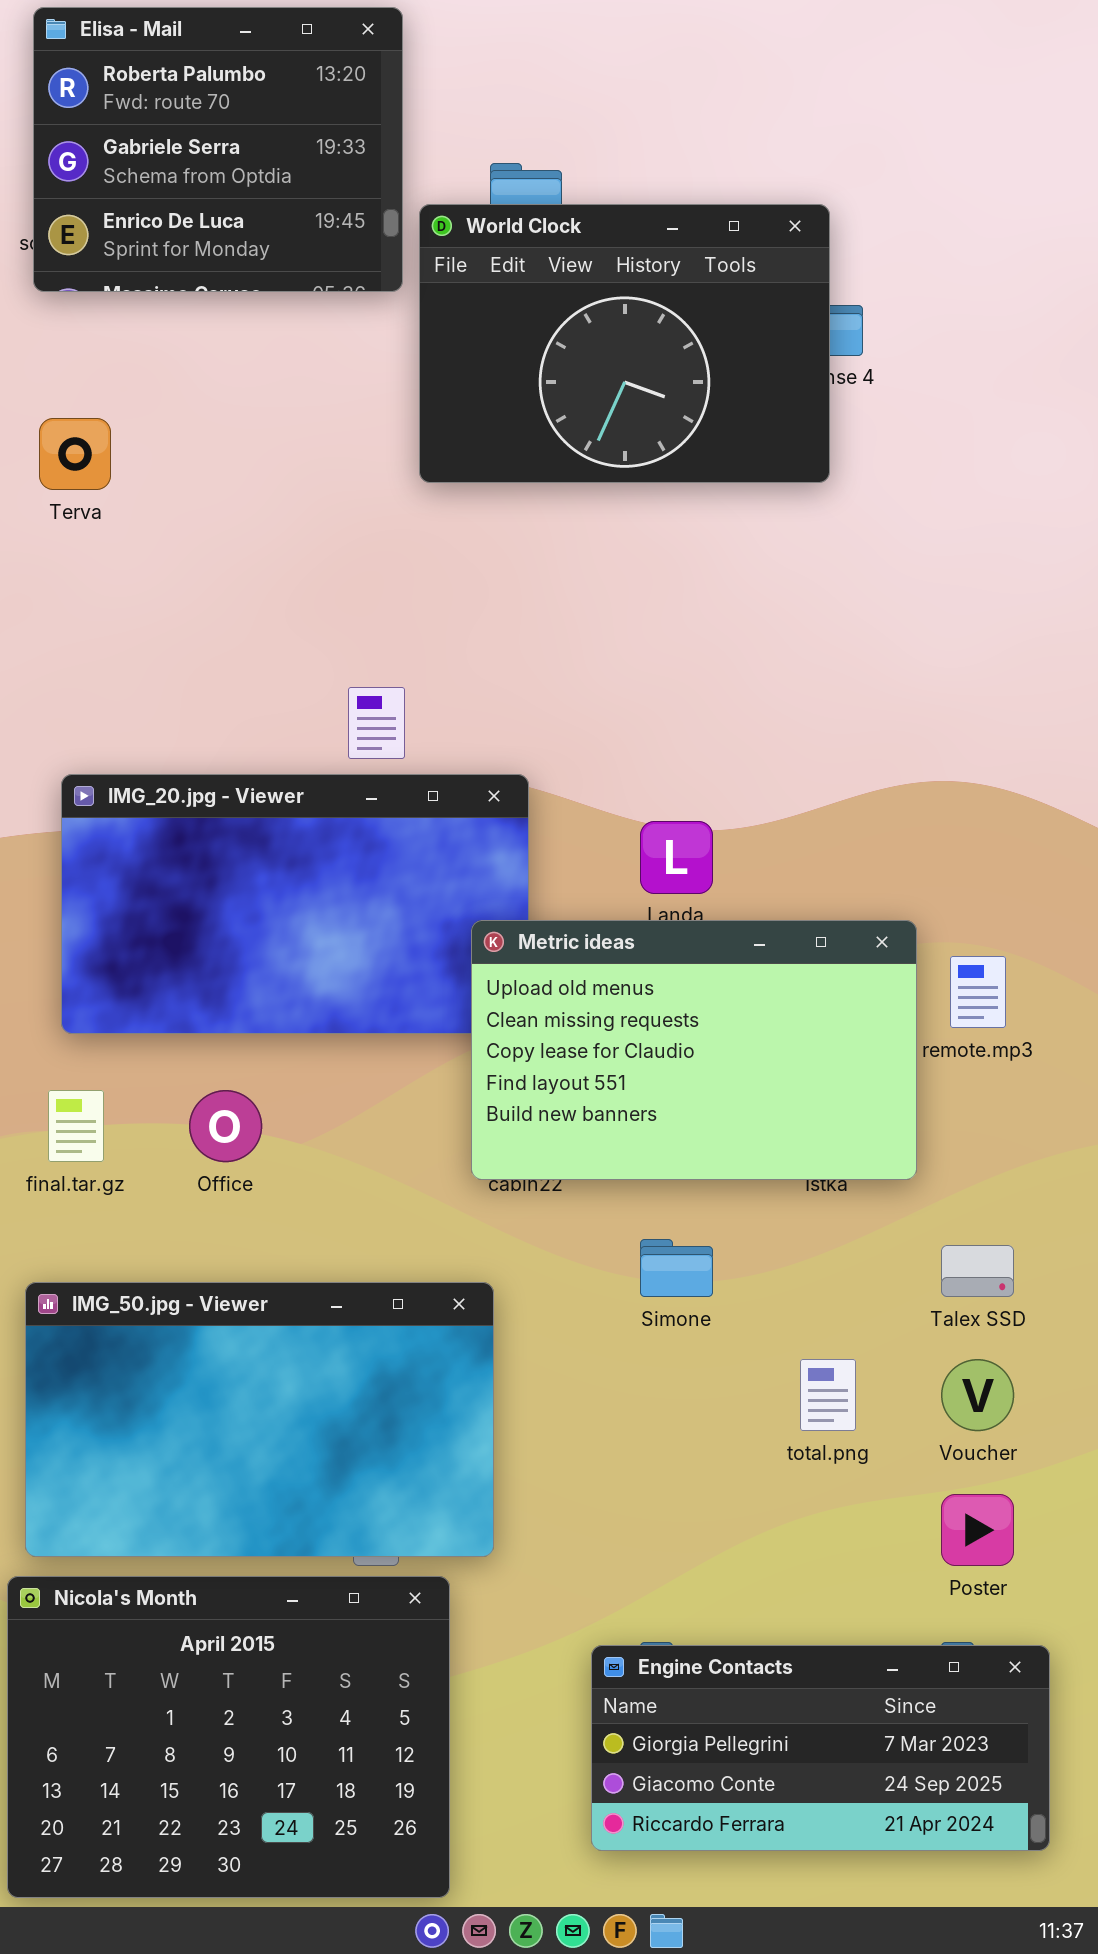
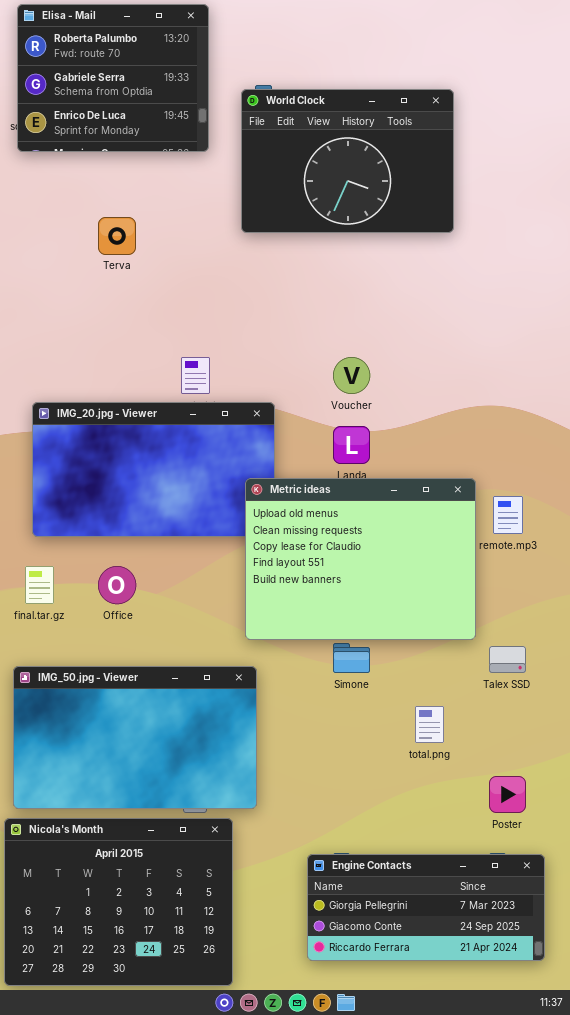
World Clock: [419,204,830,483] -> [241,89,454,233], moved
Terva: [39,418,111,490] -> [98,217,136,255], moved
Metric ideas: [471,920,917,1180] -> [245,478,476,640], resized
Voucher: [941,1359,1014,1431] -> [333,357,370,394], moved

